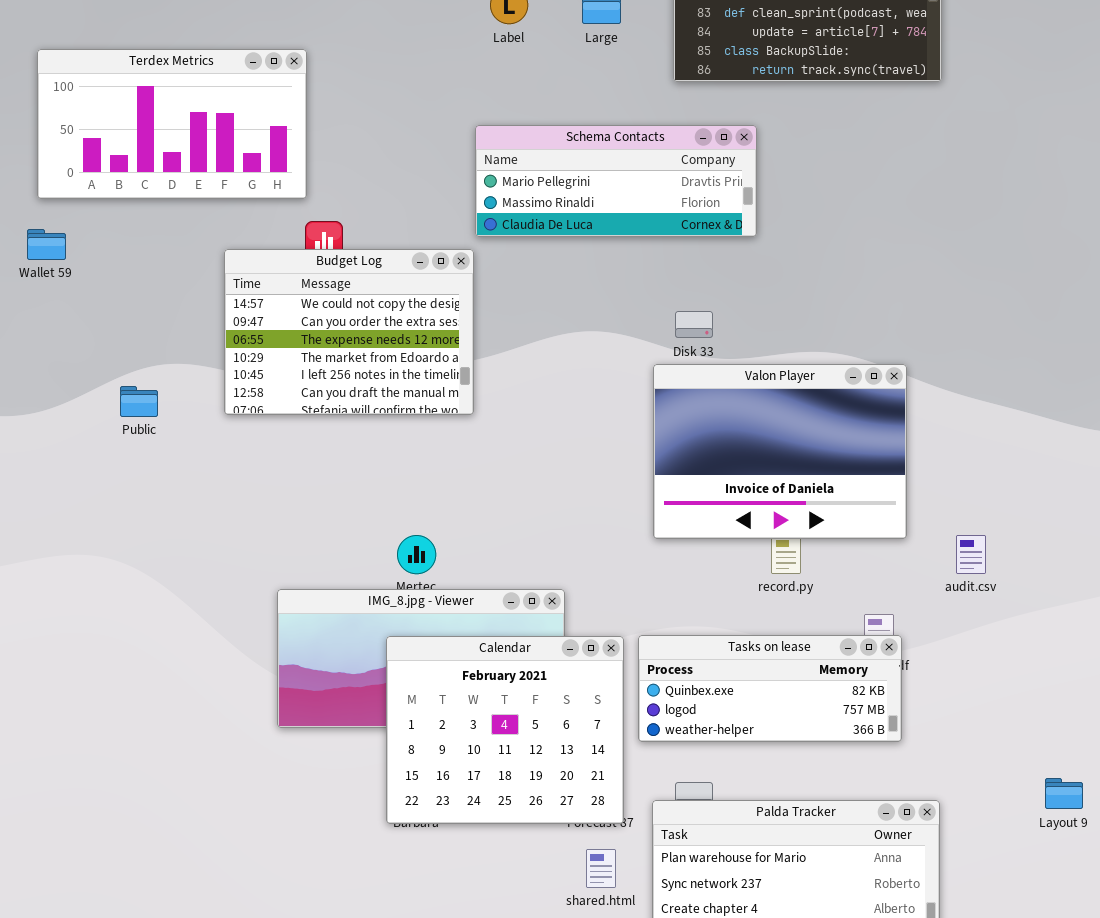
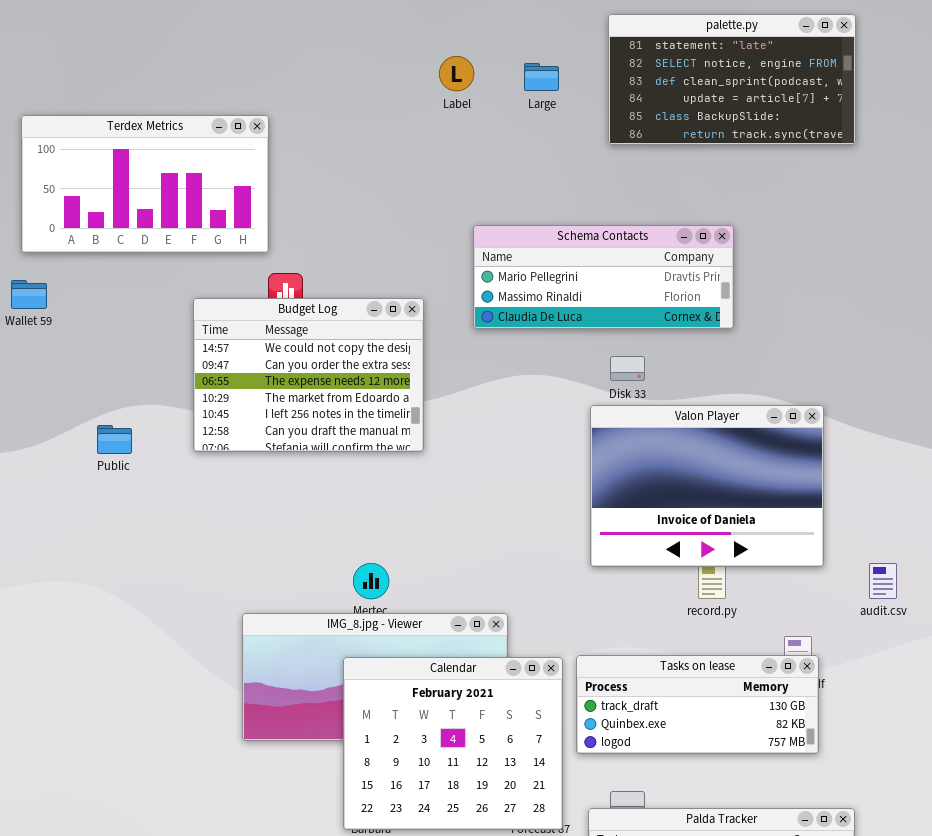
Schema Contacts: [475,125,757,237] -> [473,225,734,329], moved
Tasks on lease: [638,635,902,742] -> [576,655,819,754], scrolled up 1 row

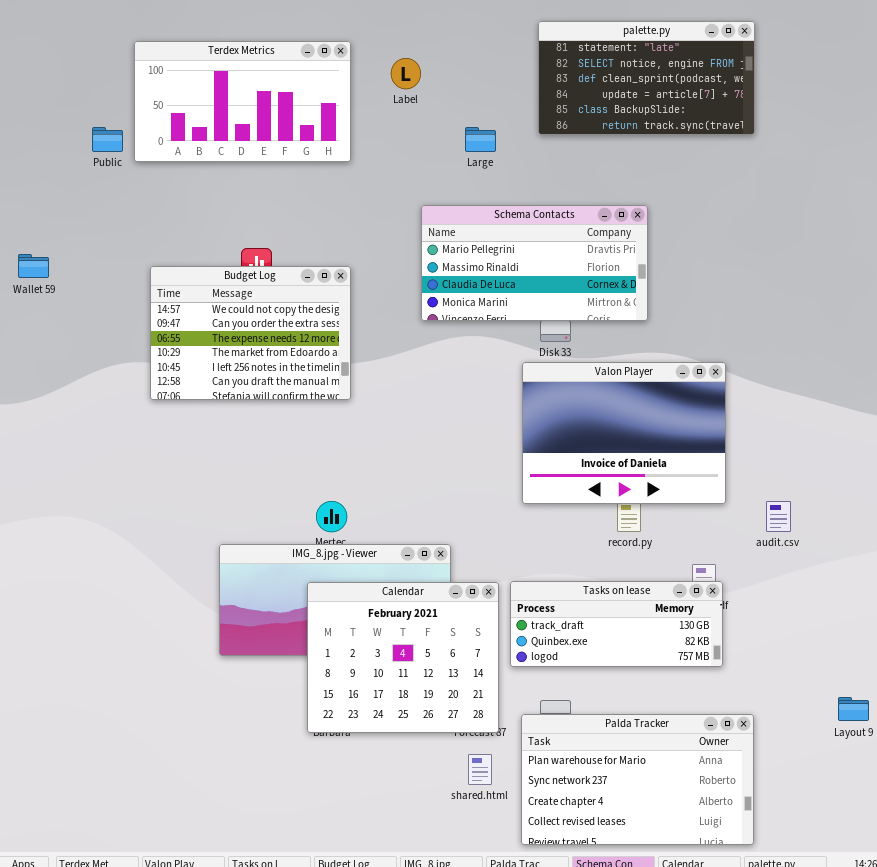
Large: [524,63,559,91] -> [465,127,496,152], moved
Terdex Metrics: [21,115,269,253] -> [134,41,351,162], moved
Schema Contacts: [473,225,734,329] -> [421,205,648,321], resized
Budget Log: [193,298,424,452] -> [150,266,351,400], moved
Public: [97,425,132,454] -> [92,127,123,152], moved

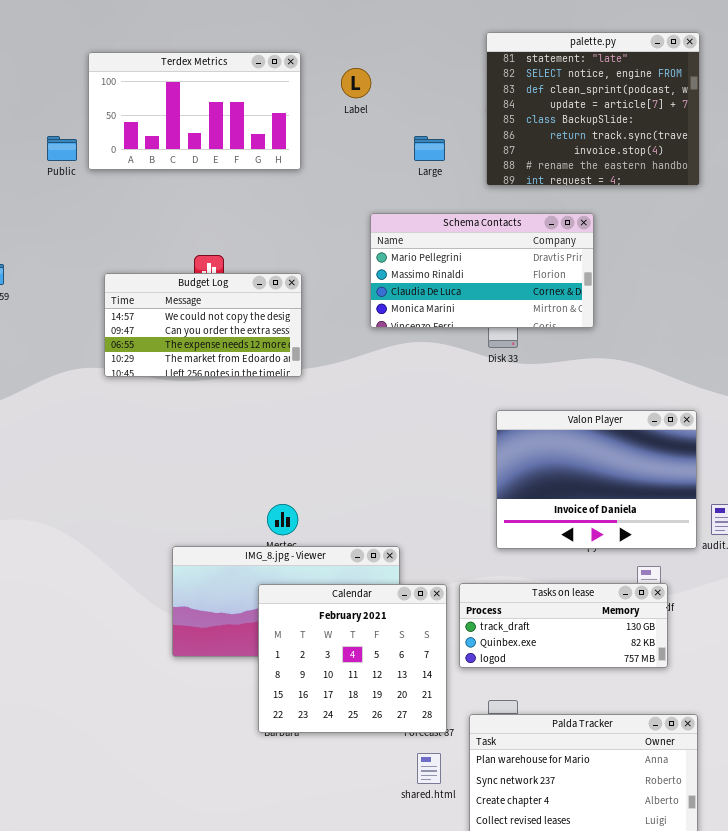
palette.py: [538,21,755,135] -> [486,32,700,186], resized
Budget Log: [150,266,351,400] -> [104,273,302,377], resized
Valon Player: [522,362,726,504] -> [496,410,697,549], moved

